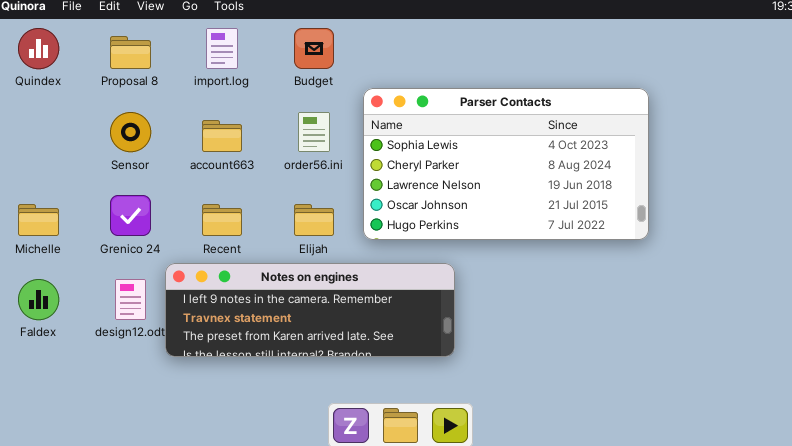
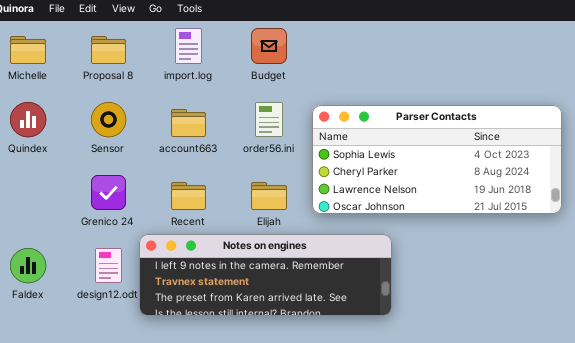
Quindex: [18,28,59,69] -> [10,102,46,137], moved
Parser Contacts: [363,88,649,240] -> [312,105,562,214], resized
Michelle: [18,204,59,236] -> [10,36,46,64], moved

